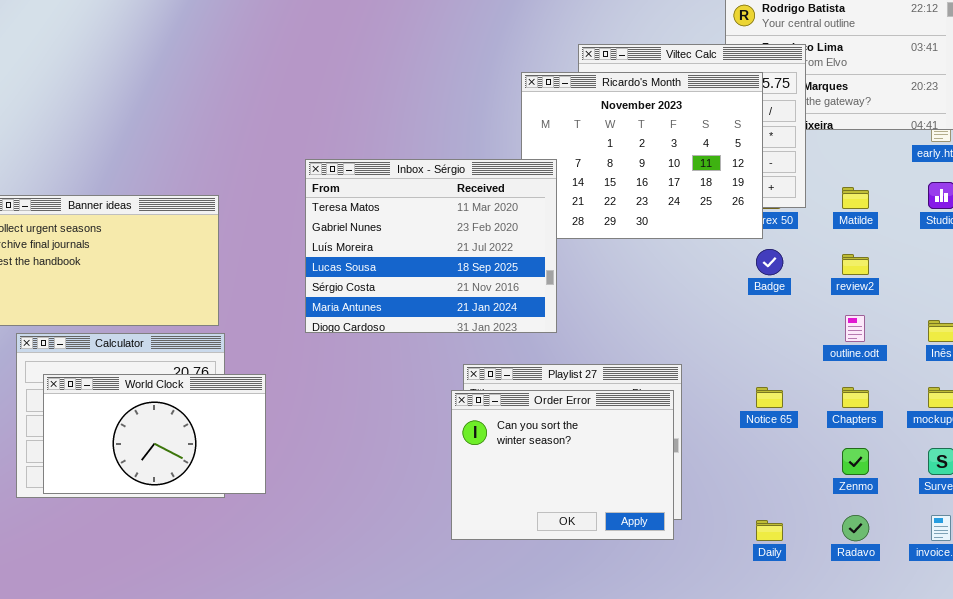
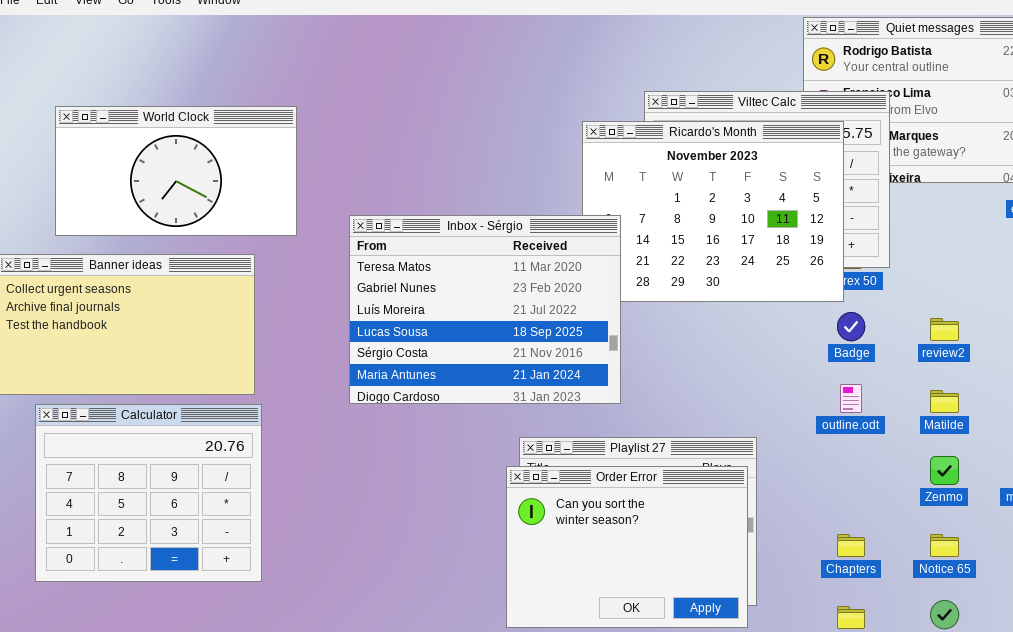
Matilde: [842,187,869,209] -> [930,390,959,413], moved
outline.odt: [845,315,865,342] -> [840,384,862,413], moved
World Clock: [43,374,266,494] -> [55,106,297,236], moved
Notice 65: [756,387,783,408] -> [930,534,959,557], moved
Chapters: [842,387,869,408] -> [837,534,865,557], moved
Zenmo: [842,448,869,475] -> [930,456,959,485], moved

